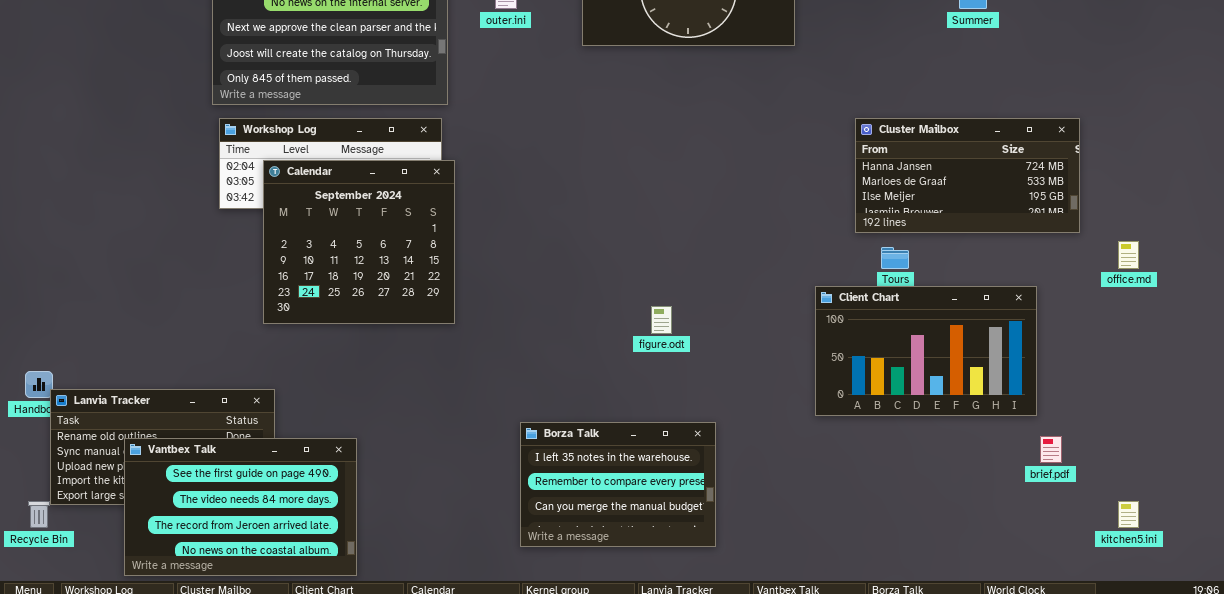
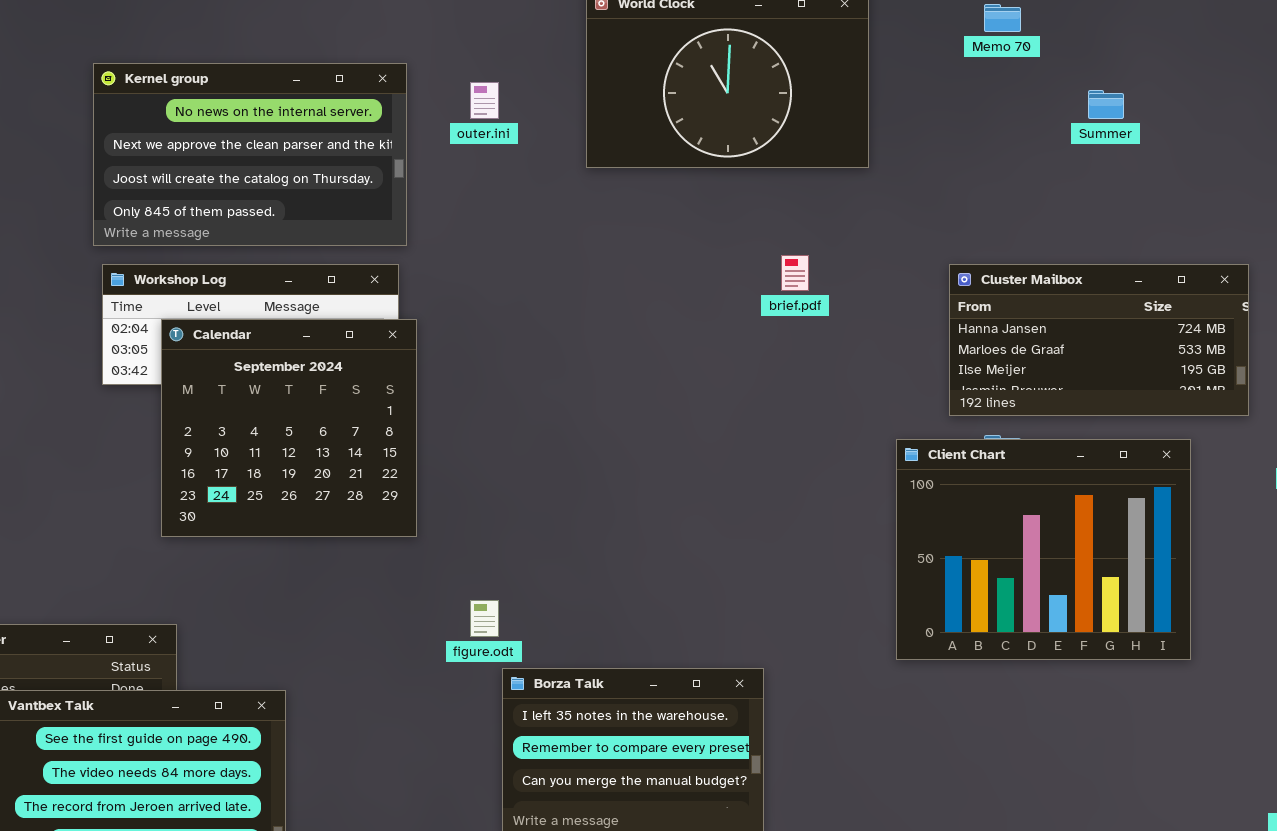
Client Chart: [815,286,1037,416] -> [896,439,1191,660], resized
figure.odt: [651,306,672,334] -> [470,600,499,637], moved
brief.pdf: [1040,436,1062,463] -> [781,255,809,291], moved

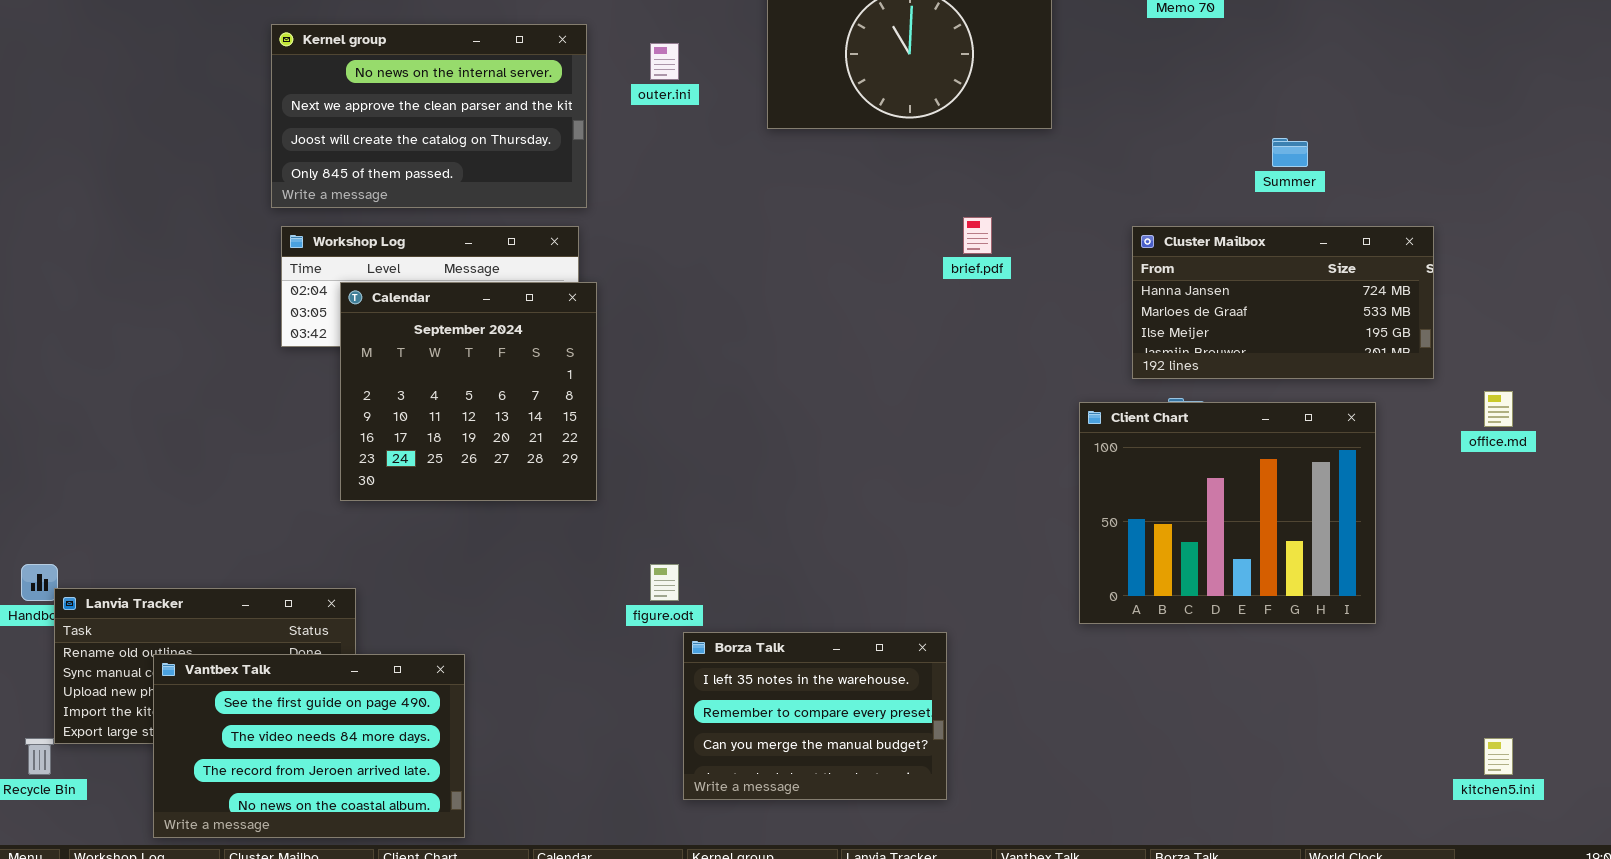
Summer: [1088,90,1124,119] -> [1272,138,1308,167], moved

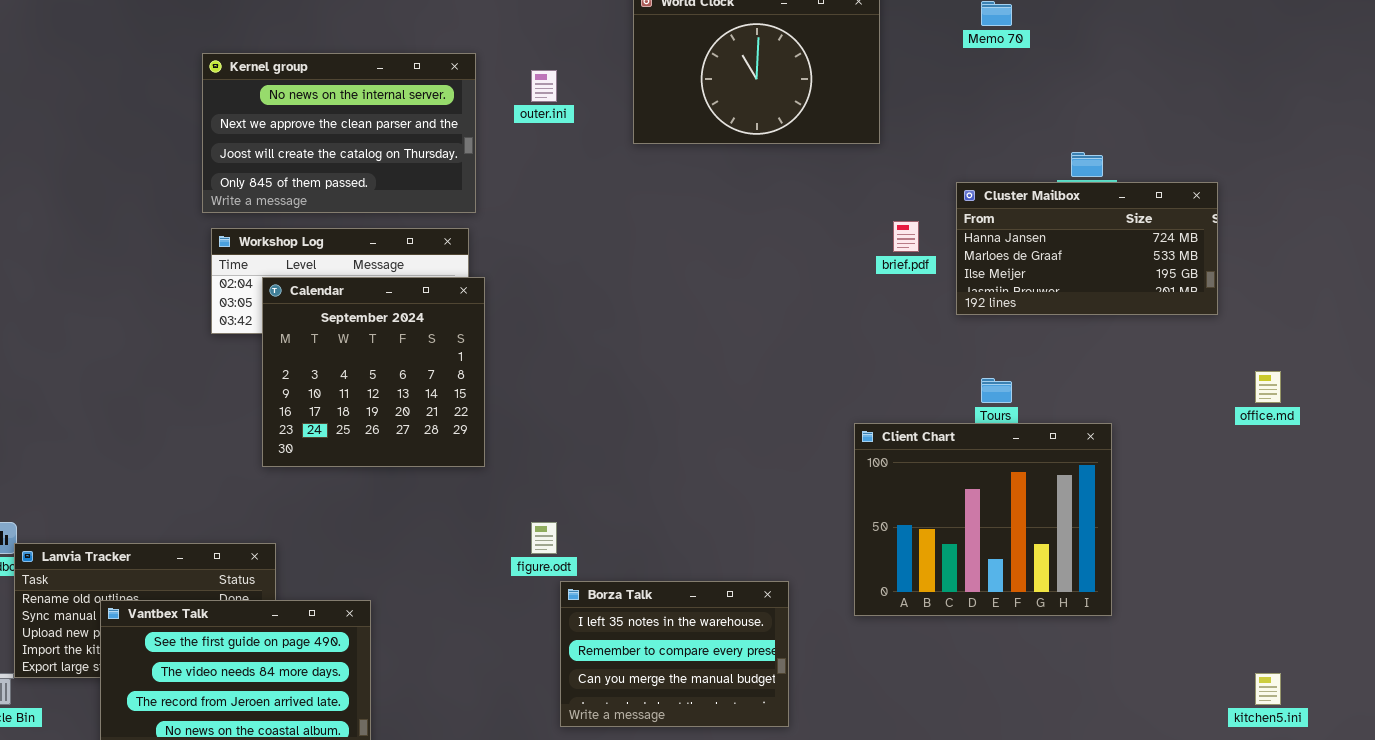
brief.pdf: [963,217,992,254] -> [893,221,919,252], moved
Cluster Mailbox: [1132,226,1434,379] -> [956,182,1218,315], moved
Client Chart: [1079,402,1376,624] -> [854,423,1112,616], moved

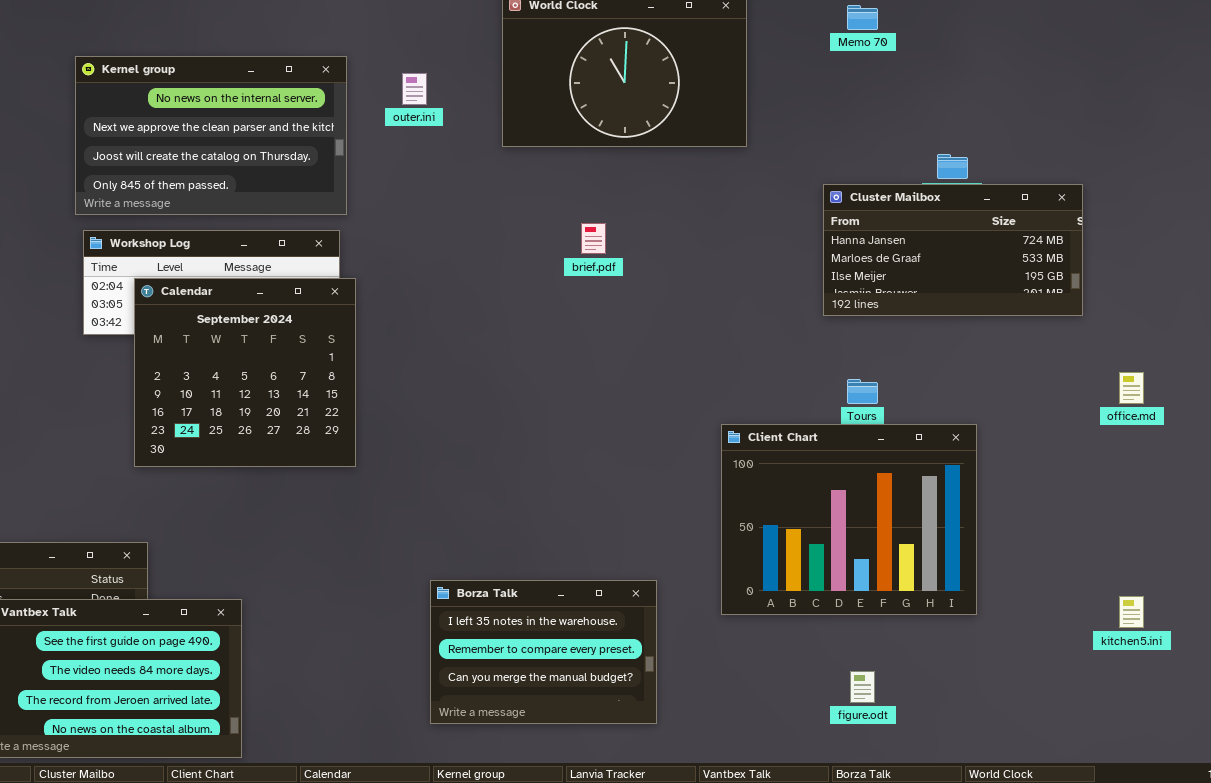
brief.pdf: [893,221,919,252] -> [581,223,606,254], moved
figure.odt: [531,522,557,554] -> [850,671,875,703], moved
kitchen5.ini: [1255,673,1281,705] -> [1119,596,1144,628], moved

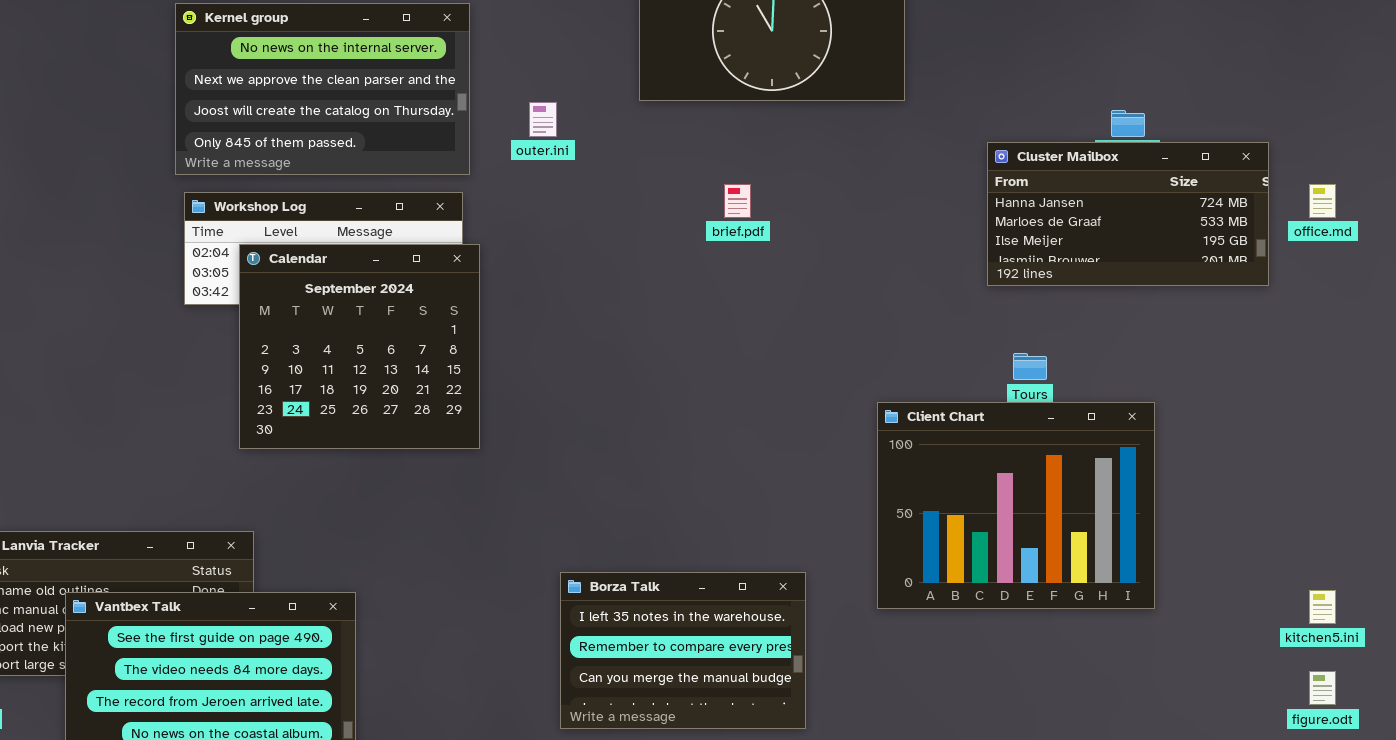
outer.ini: [402,73,427,105] -> [529,102,557,137], moved
office.md: [1119,372,1144,404] -> [1309,184,1336,218], moved
figure.odt: [850,671,875,703] -> [1309,671,1336,705], moved

